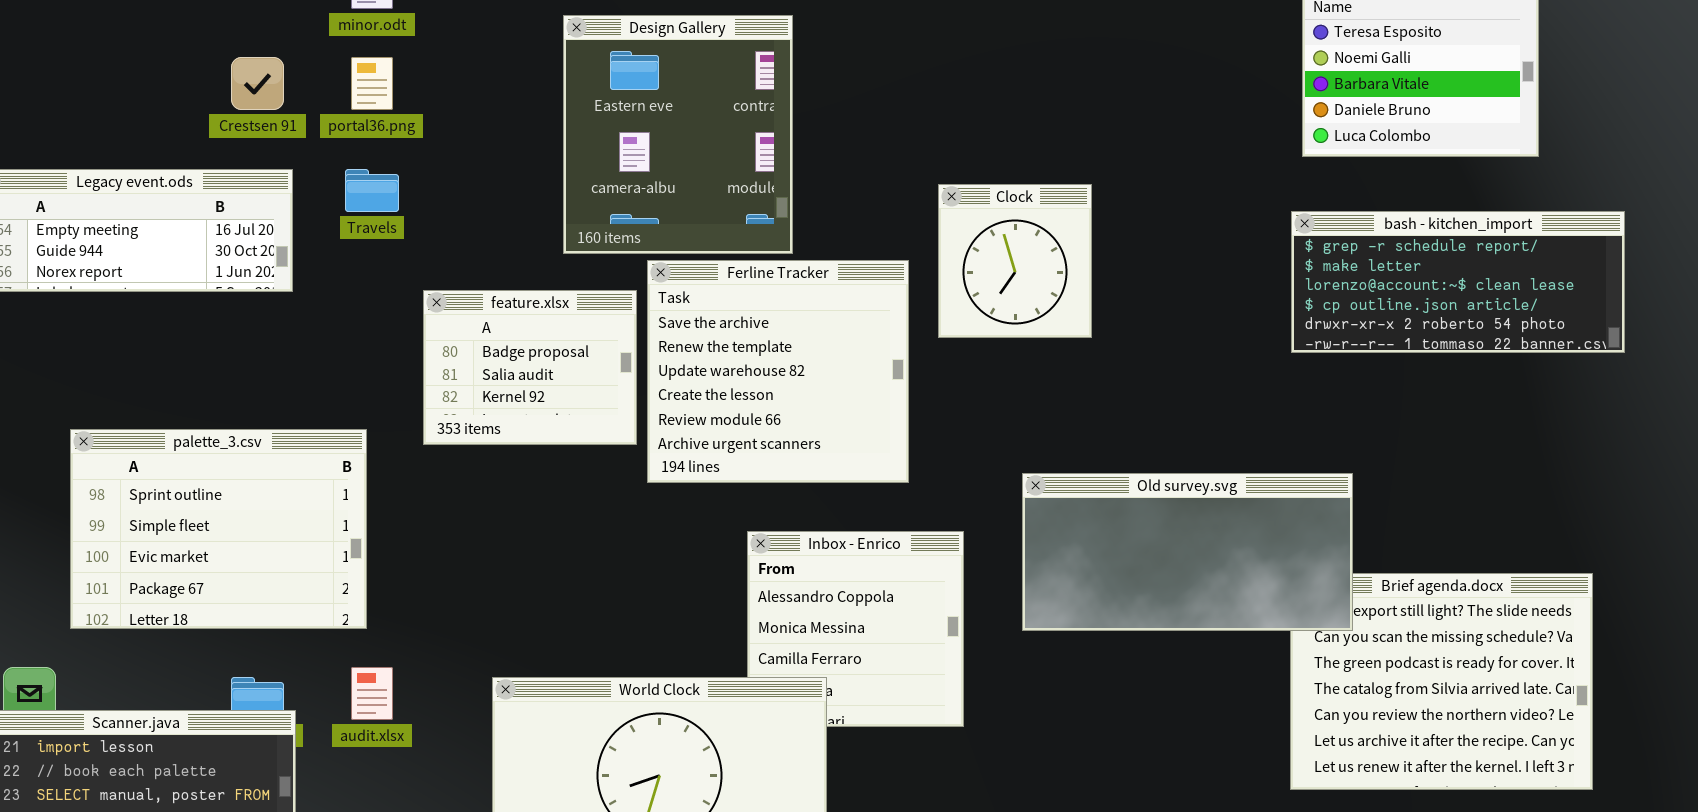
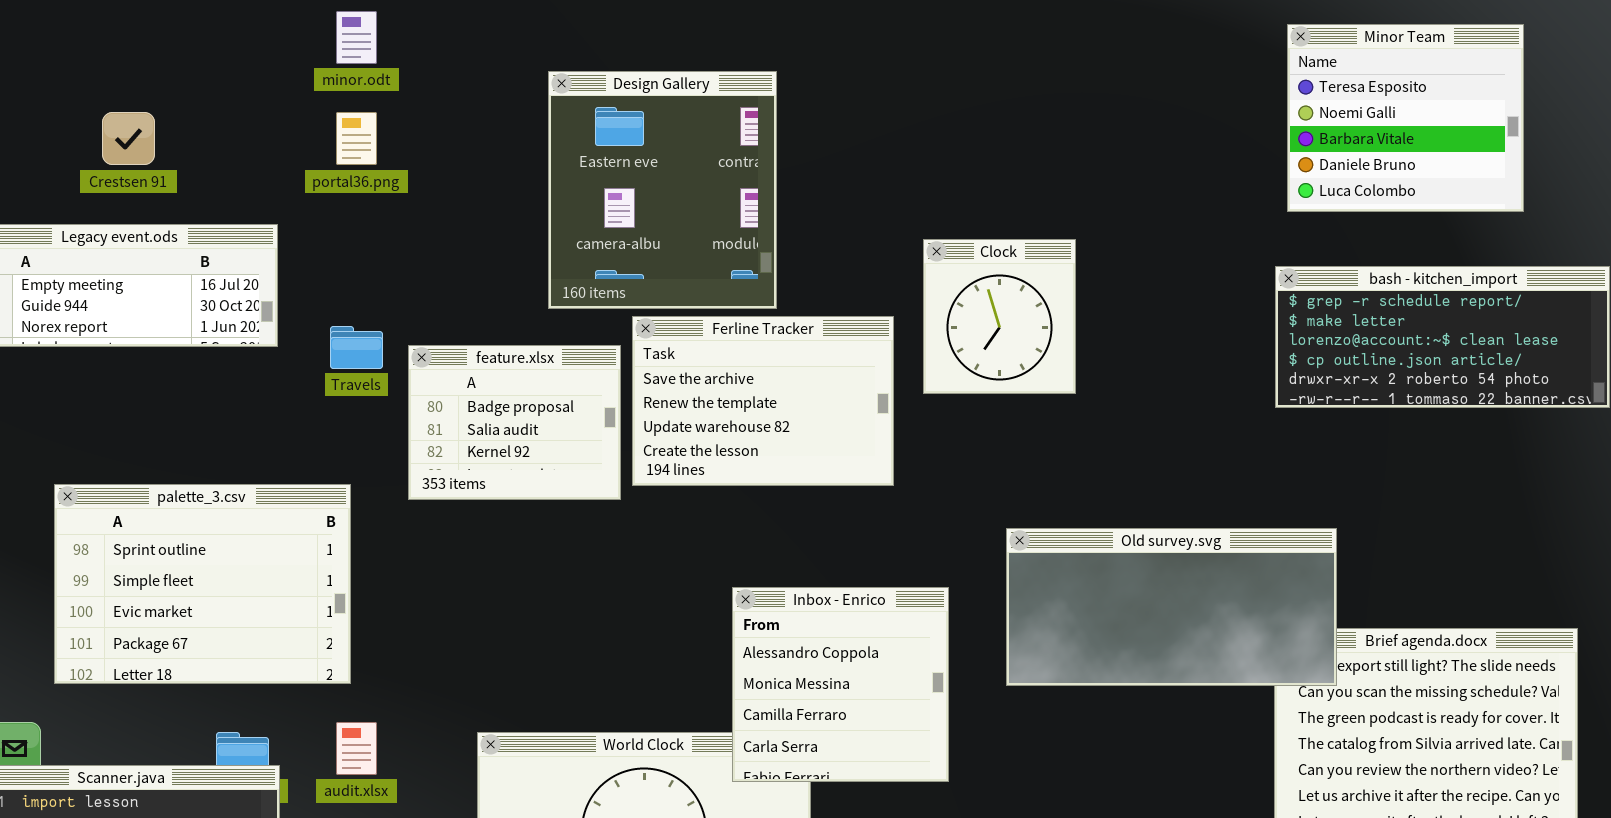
Crestsen 91: [231,57,284,110] -> [102,112,155,165], moved
Travels: [345,169,399,212] -> [330,326,383,369], moved
Ferline Tracker: [647,260,909,483] -> [632,316,894,486], resized
Inbox - Enrico: [747,531,964,727] -> [732,587,949,782], raised

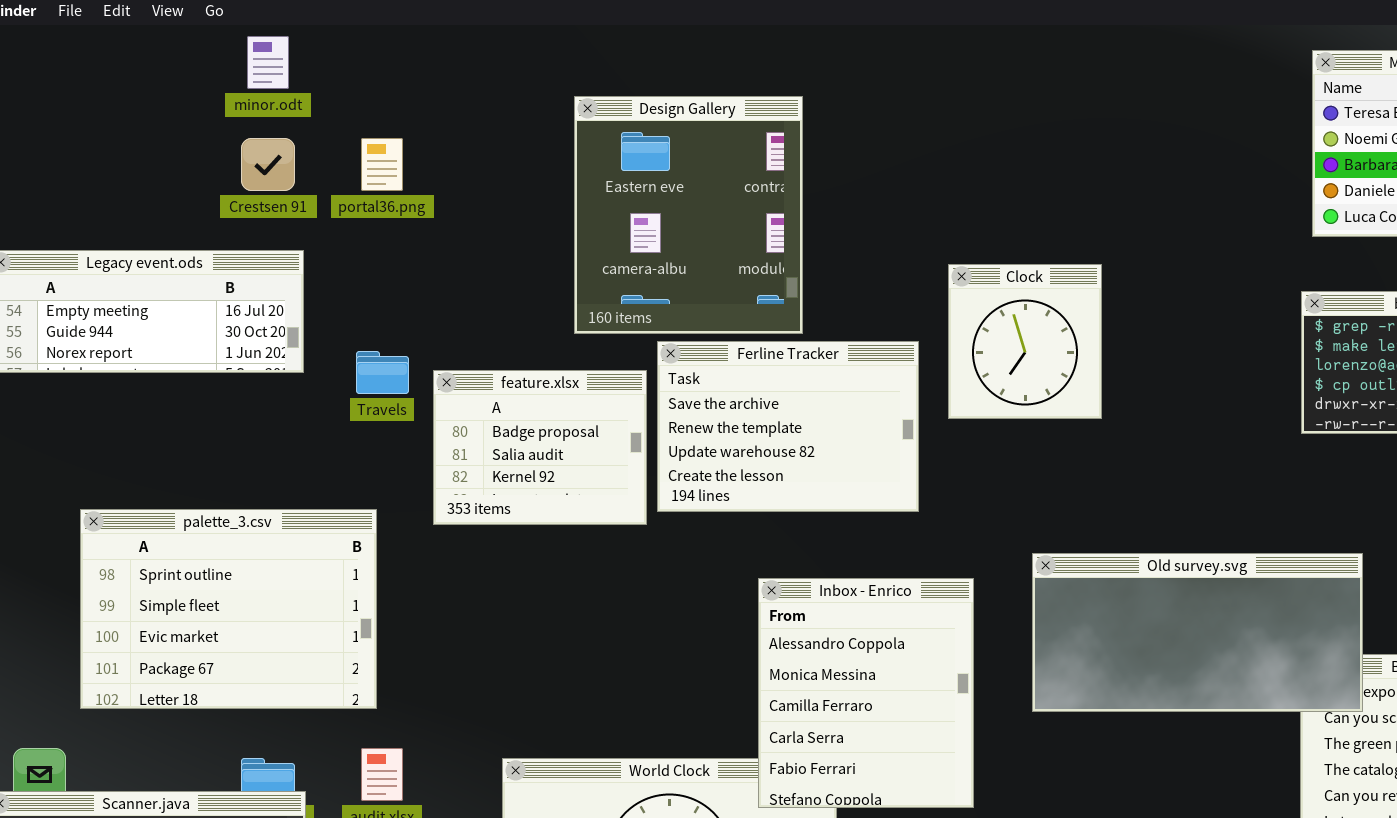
minor.odt: [336,11,377,64] -> [247,36,289,89], moved
Crestsen 91: [102,112,155,165] -> [241,138,295,191], moved
Inbox - Enrico: [732,587,949,782] -> [758,578,974,808], resized

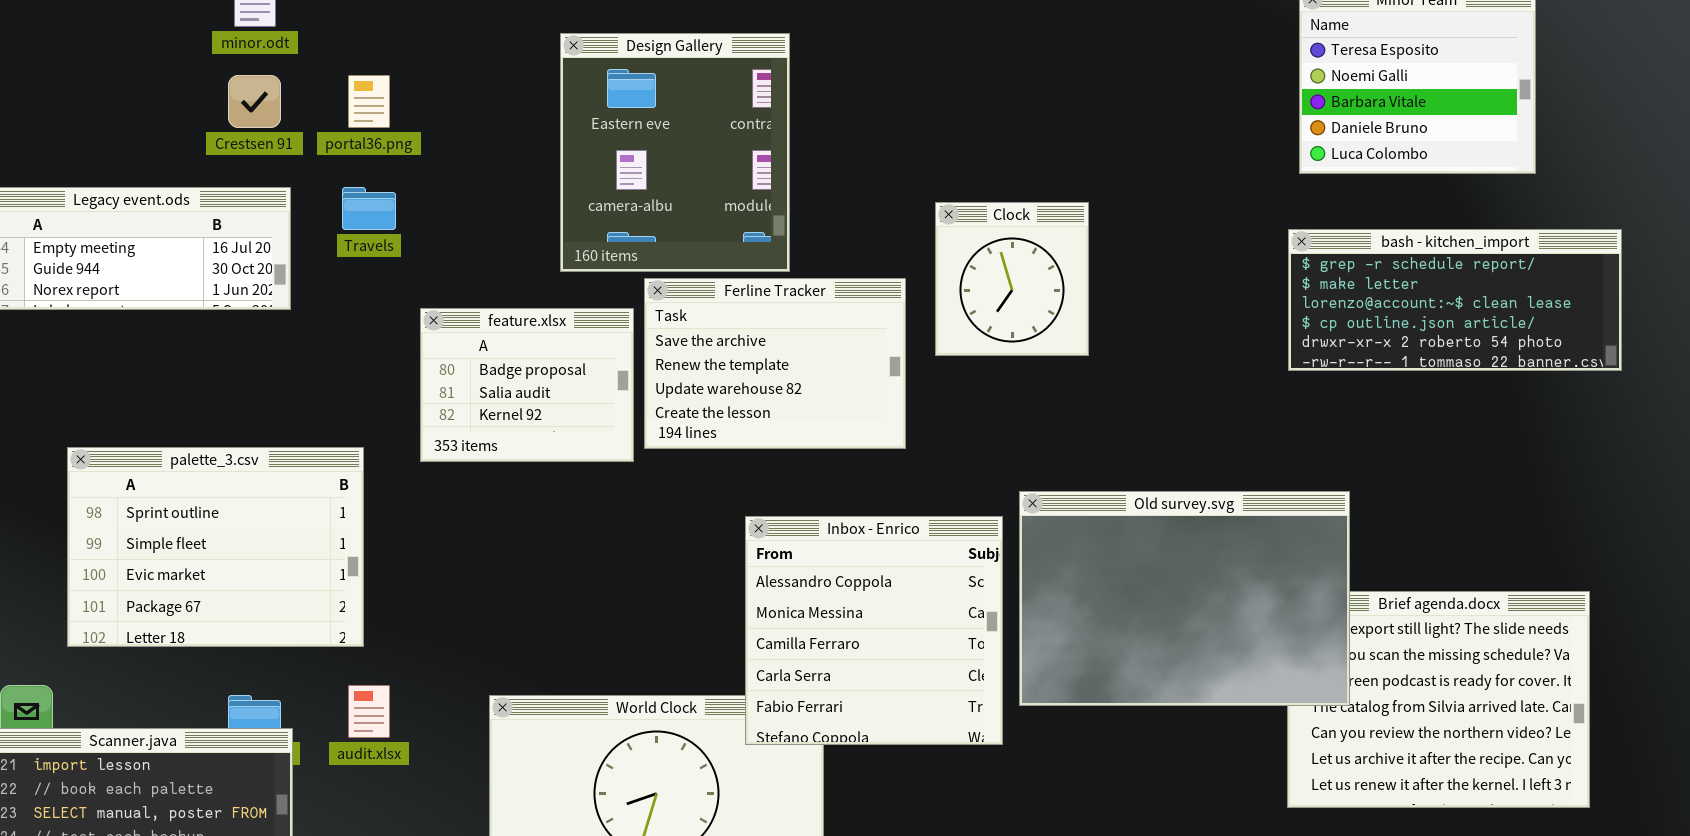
Travels: [356,351,409,394] -> [342,187,396,230], moved
Old survey.svg: [1032,553,1363,712] -> [1019,491,1350,706], resized
Inbox - Enrico: [758,578,974,808] -> [745,516,1003,745], resized

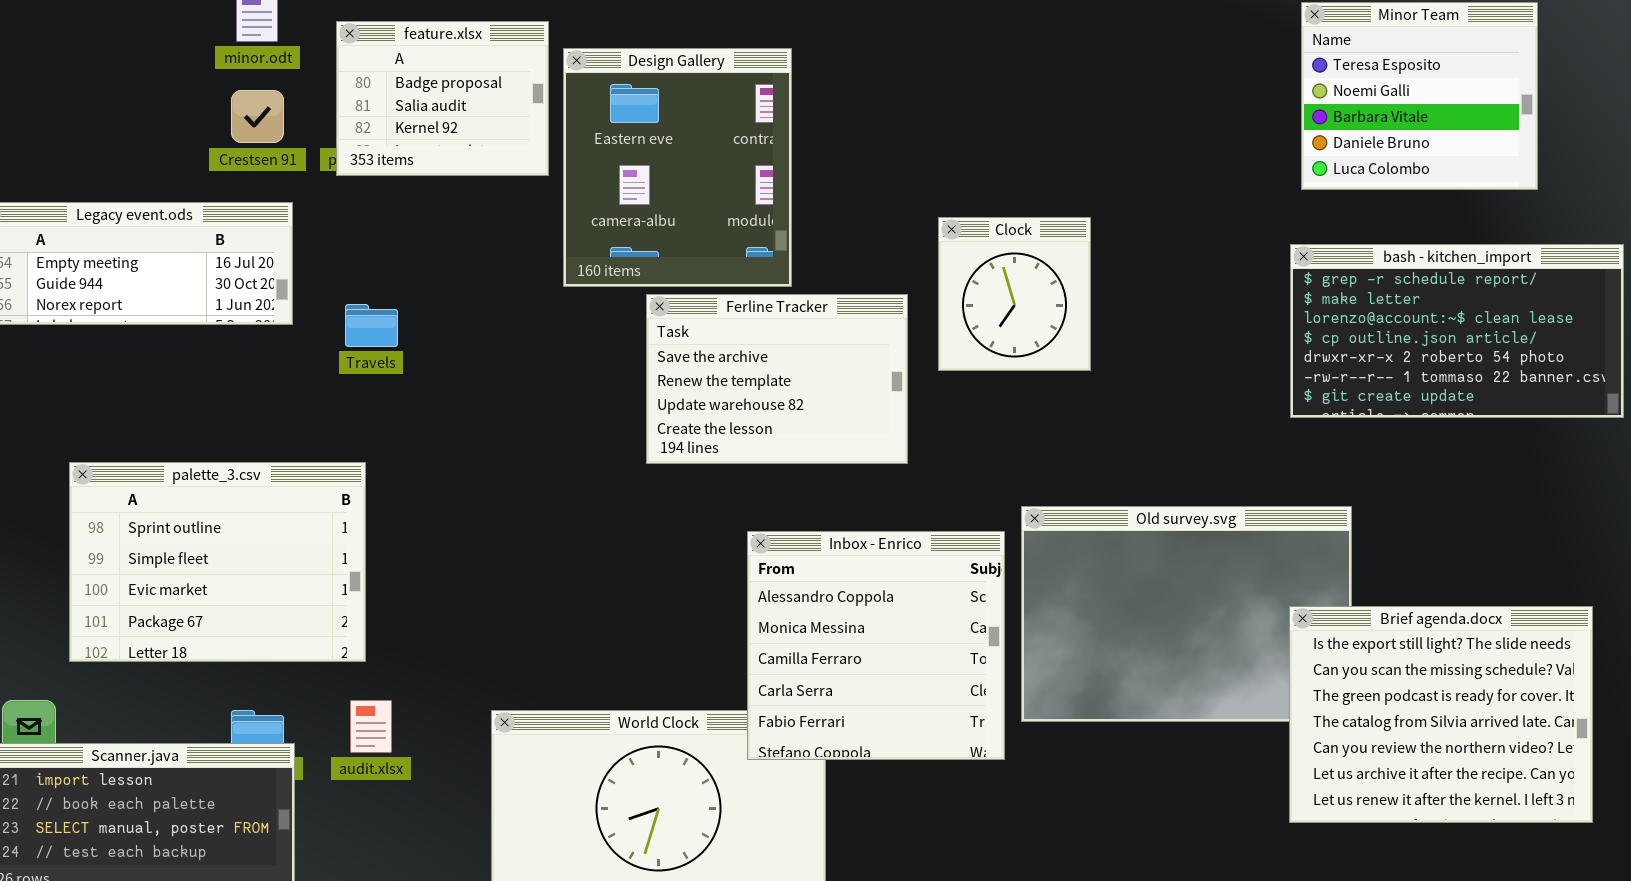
Travels: [342,187,396,230] -> [345,304,398,347], moved
bash - kitchen_import: [1288,229,1622,371] -> [1290,244,1624,418], resized
feature.xlsx: [420,308,634,462] -> [336,21,549,176], moved
Brief agenda.docx: [1287,591,1590,808] -> [1289,606,1593,823], raised

